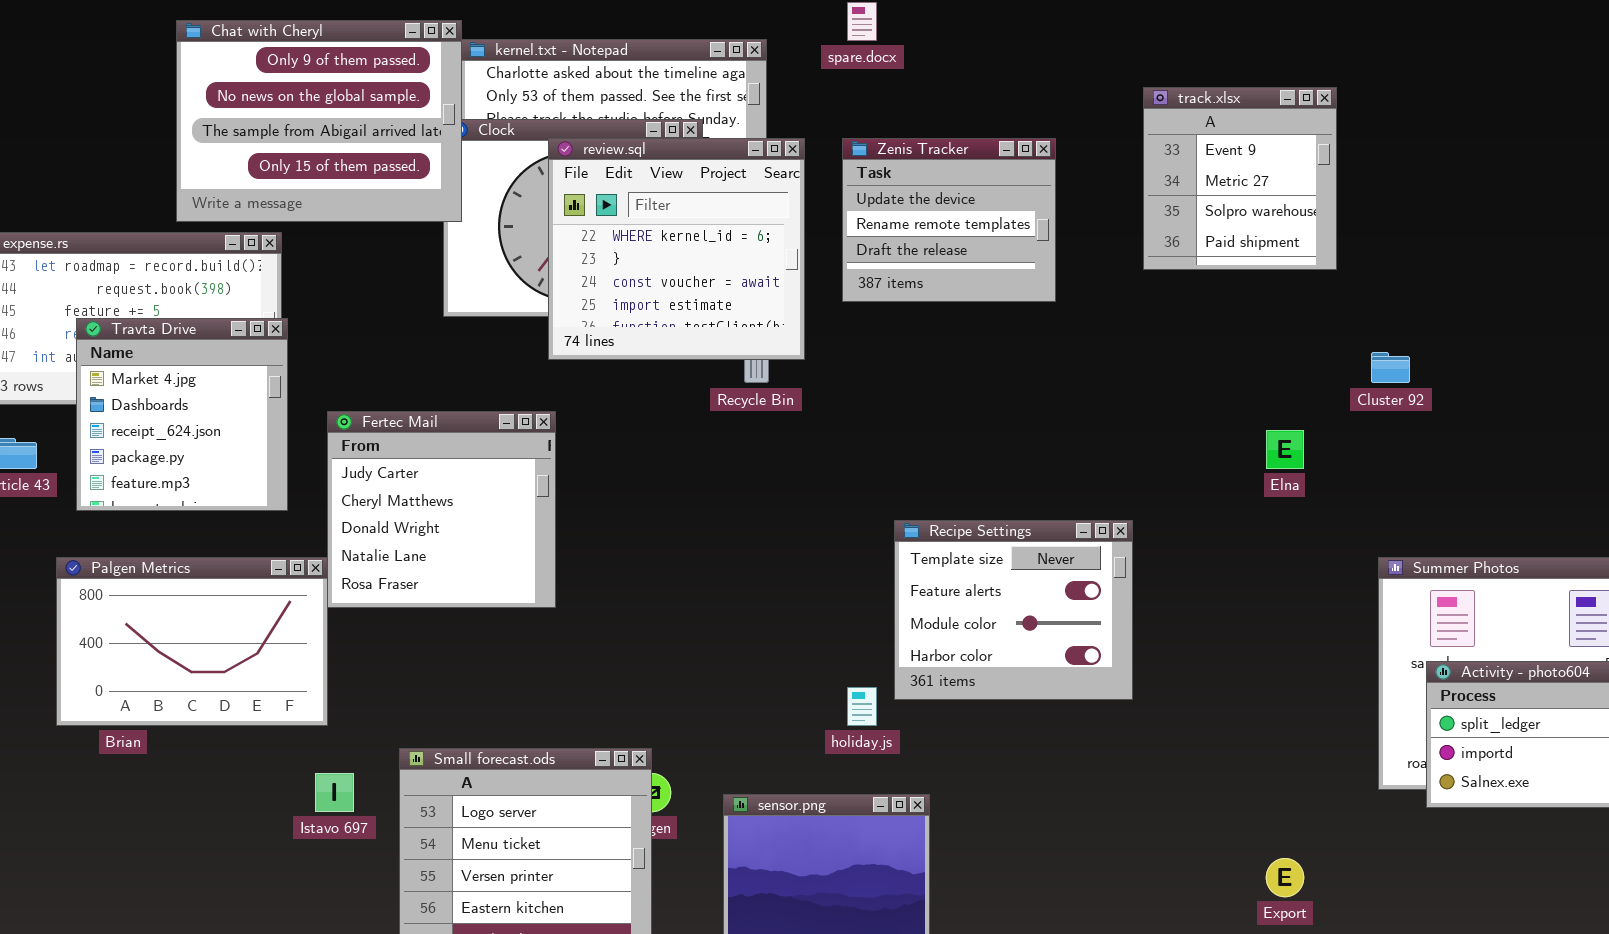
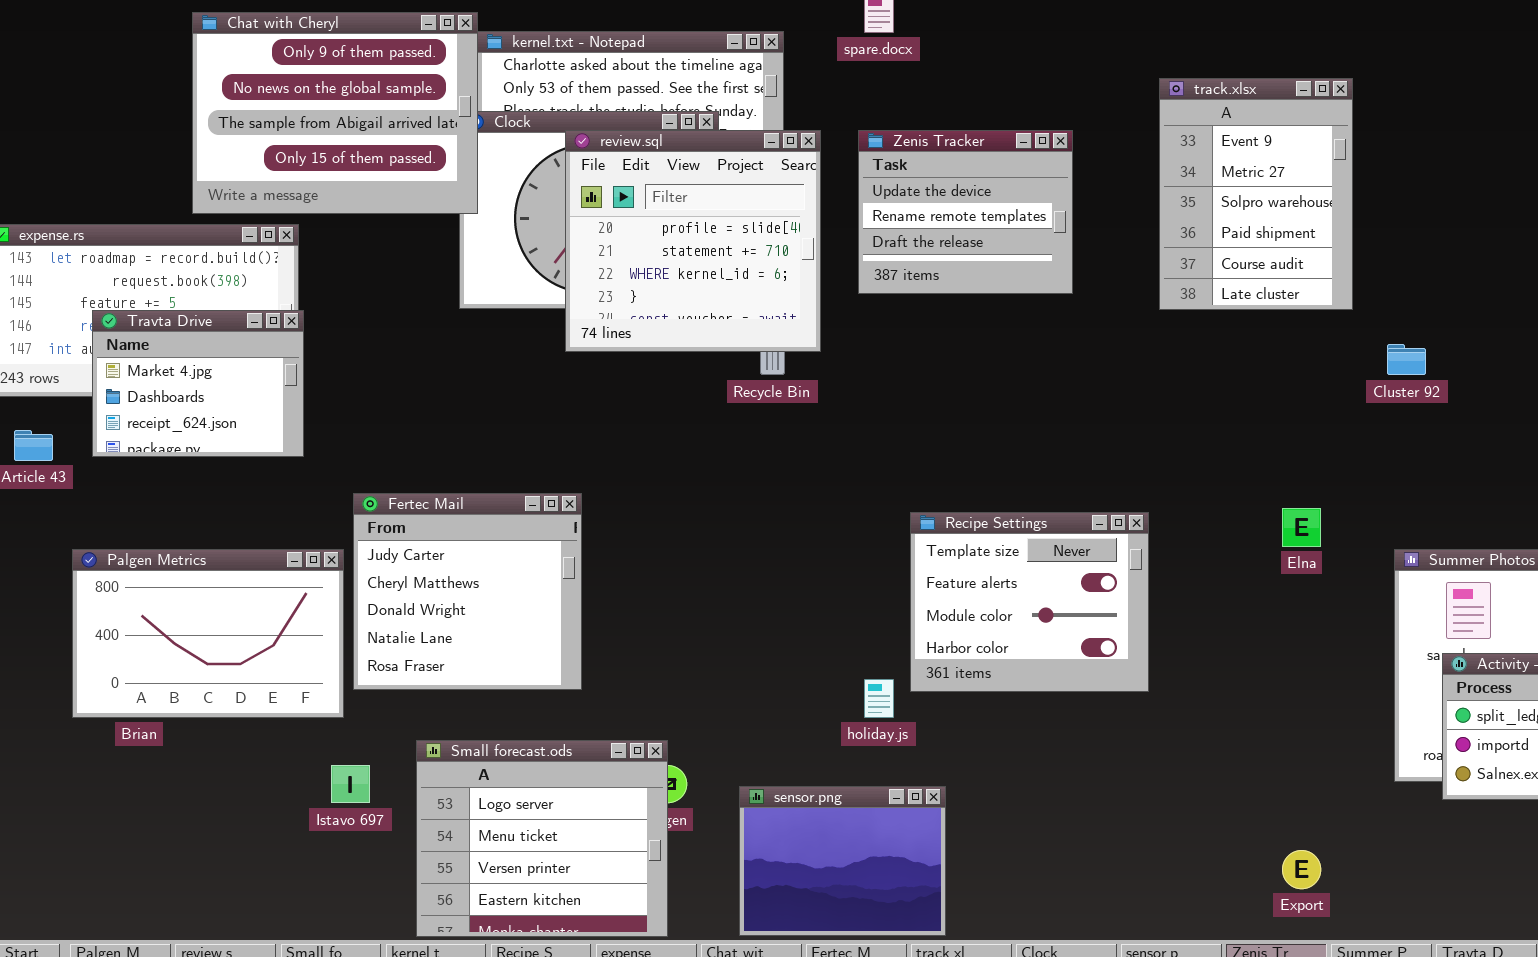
track.xlsx: [1143,87,1337,270] -> [1159,78,1353,310], resized
review.sql: [548,138,805,360] -> [565,130,821,352], scrolled up 2 rows
Travta Drive: [76,318,288,511] -> [92,310,304,457], resized
Fertec Mail: [327,411,556,608] -> [353,493,582,690], moved
Elna: [1266,430,1304,469] -> [1282,508,1321,547], moved

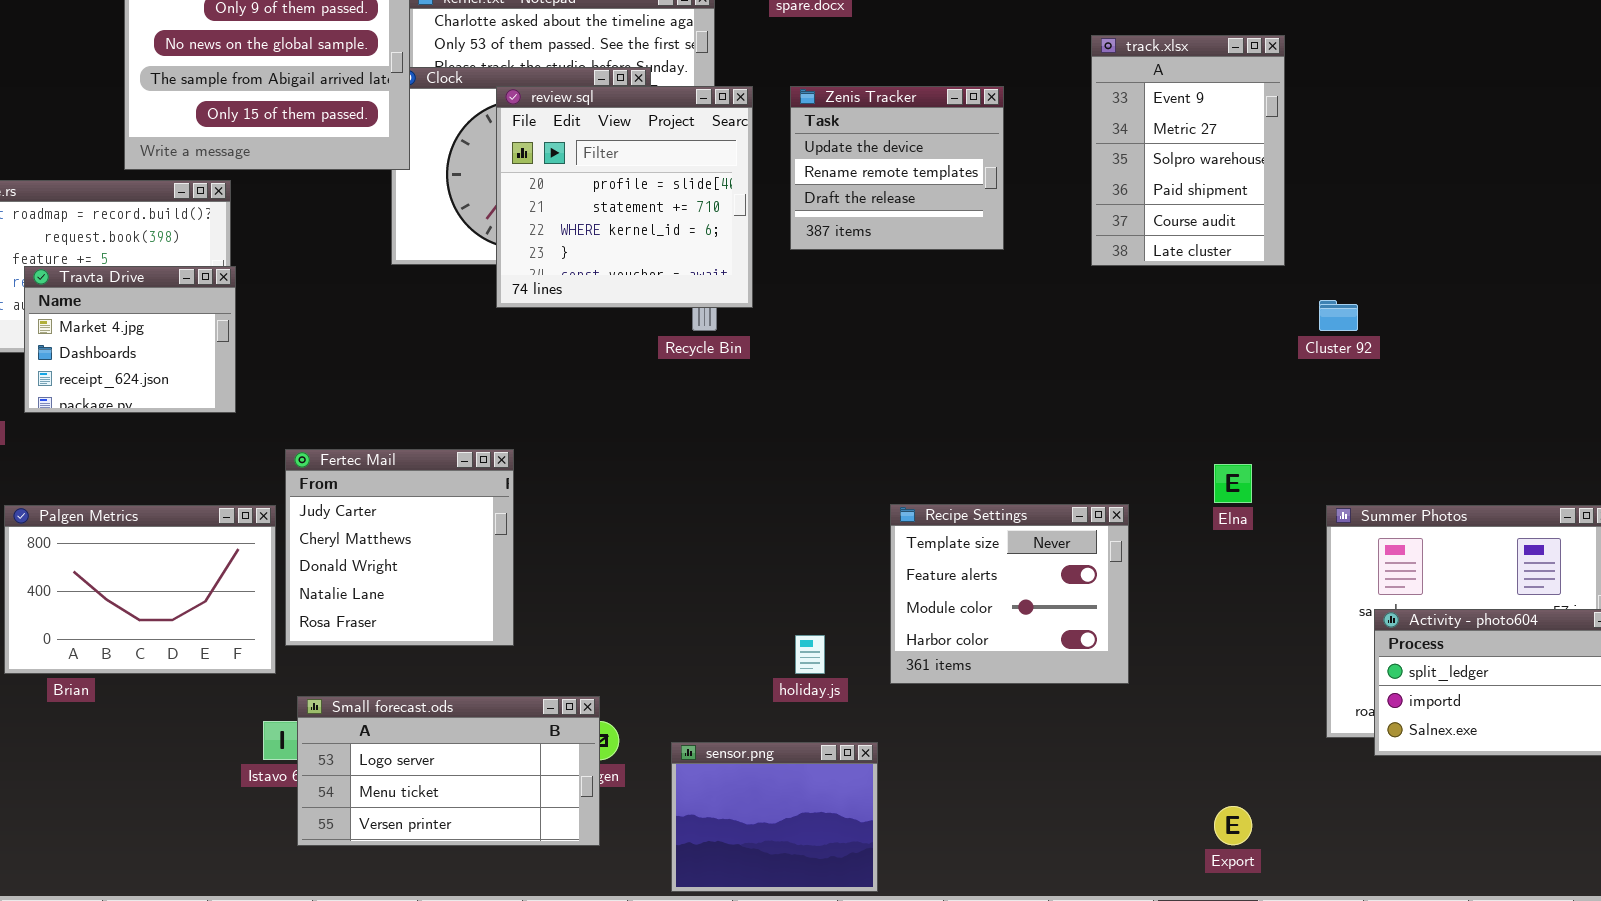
Recipe Settings: [910,512,1149,692] -> [890,504,1129,684], moved
Small forecast.ods: [416,740,668,937] -> [297,696,600,846], resized

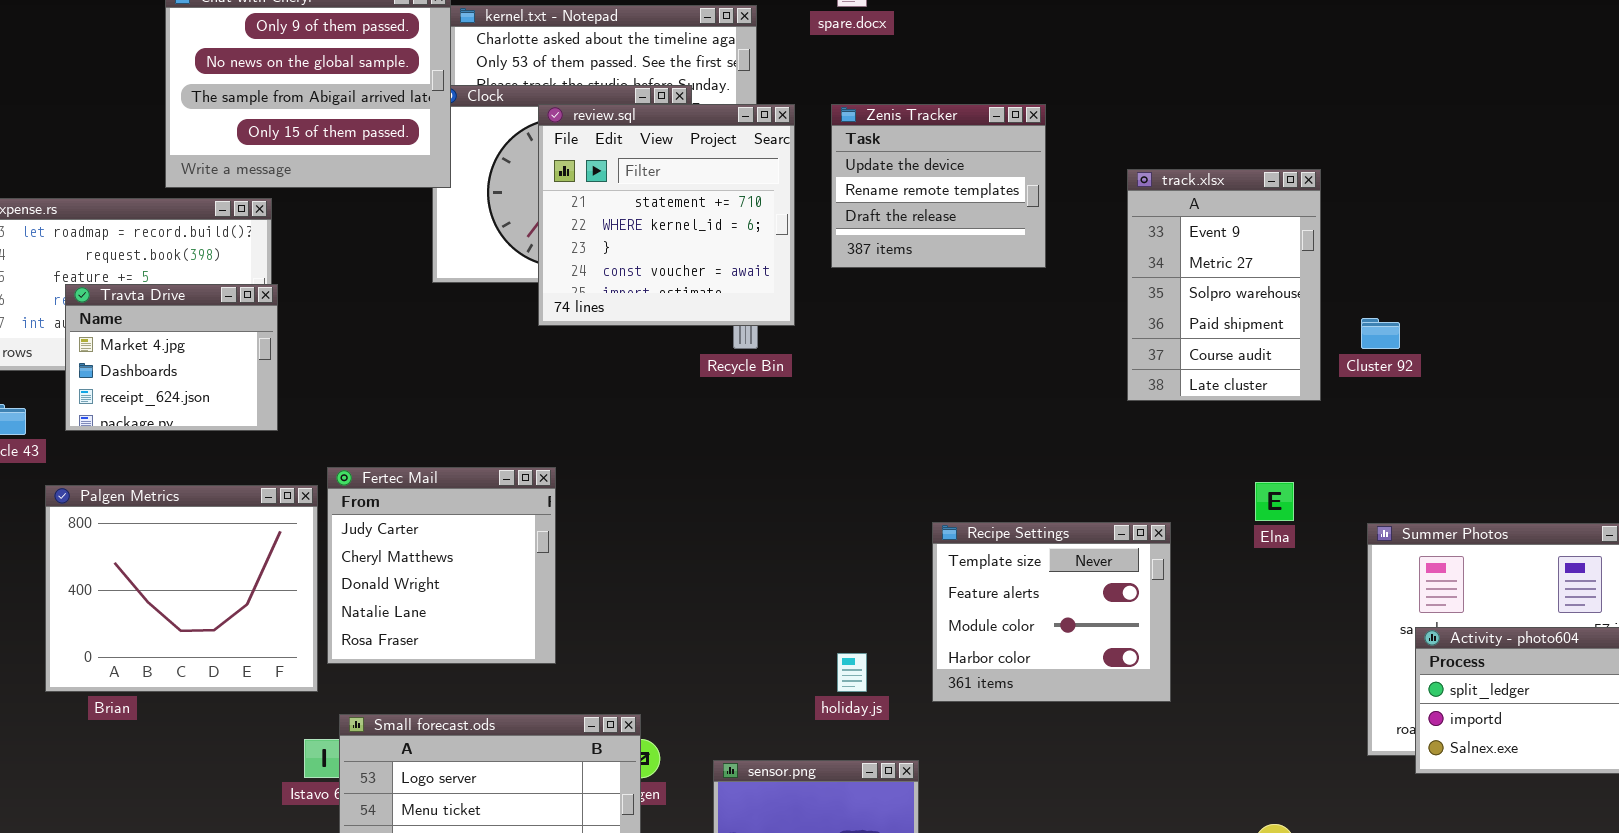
track.xlsx: [1091,35,1285,266] -> [1127,169,1321,401], moved
review.sql: [496,86,753,308] -> [538,104,795,326], scrolled down 1 row
Palgen Metrics: [4,505,276,674] -> [45,485,318,692], resized

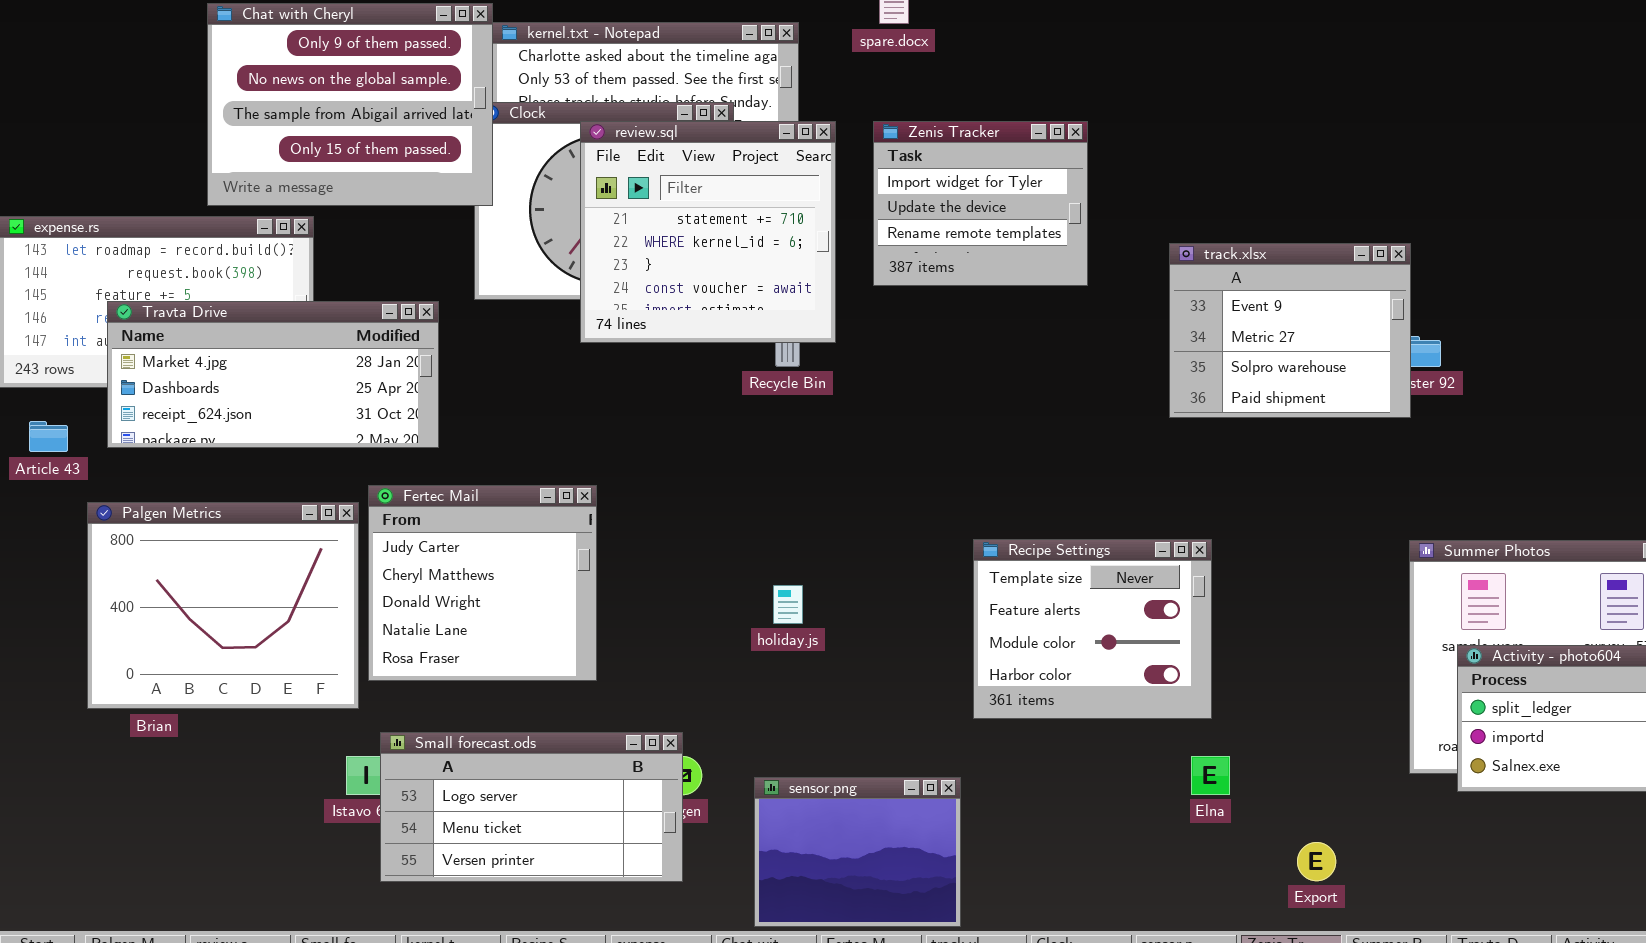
Zenis Tracker: [831,104,1046,268] -> [873,121,1088,286], scrolled up 1 row
track.xlsx: [1127,169,1321,401] -> [1169,243,1411,418], resized
Travta Drive: [65,284,278,431] -> [107,301,439,448], resized
Elna: [1255,482,1294,521] -> [1191,756,1230,795], moved
holiday.js: [837,653,867,692] -> [773,585,803,624], moved

